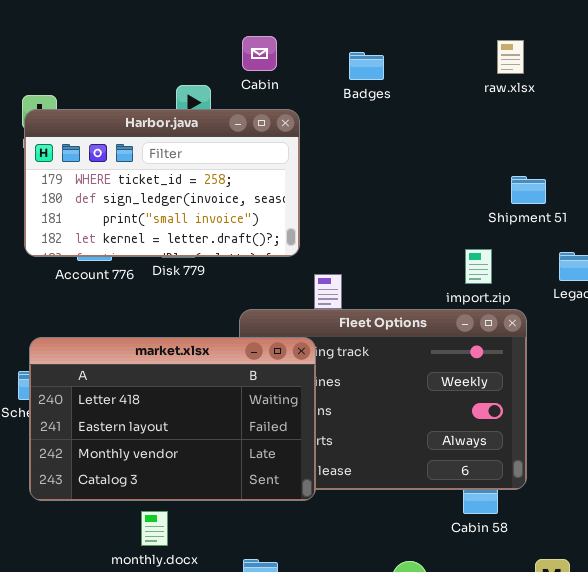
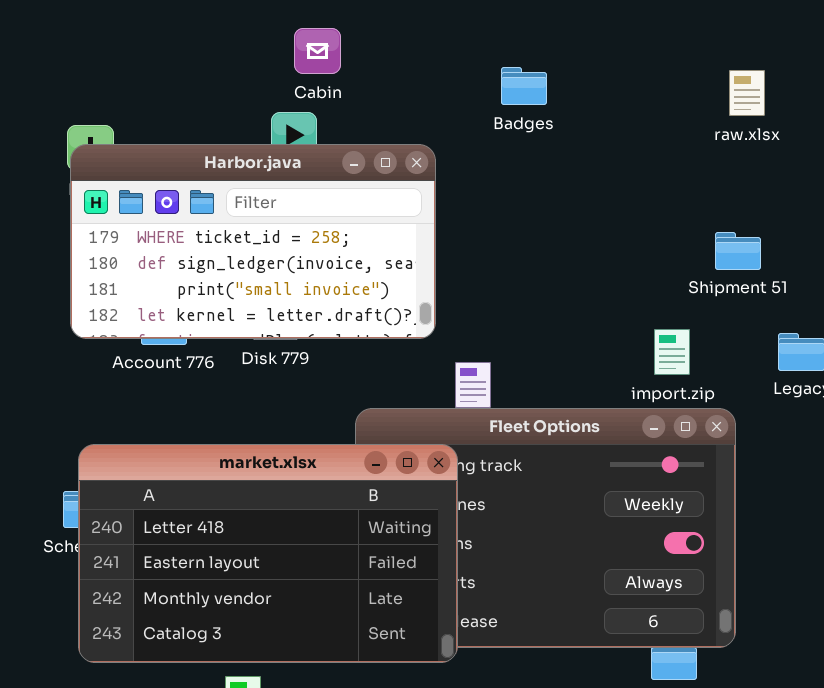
Cabin: [242,36,277,71] -> [294,28,341,74], moved
raw.xlsx: [497,40,524,74] -> [729,70,765,116], moved

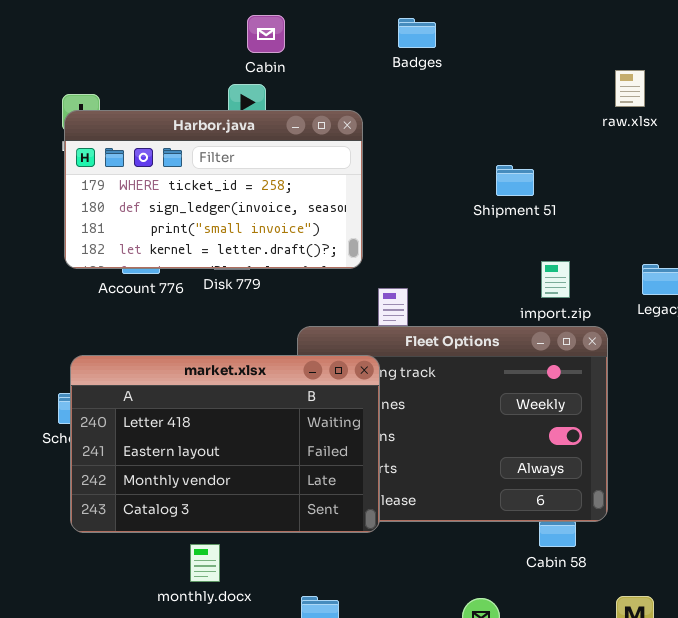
Badges: [501,67,547,105] -> [398,18,436,48], moved
raw.xlsx: [729,70,765,116] -> [615,70,645,107], moved
Shipment 51: [715,232,761,270] -> [496,165,534,196], moved

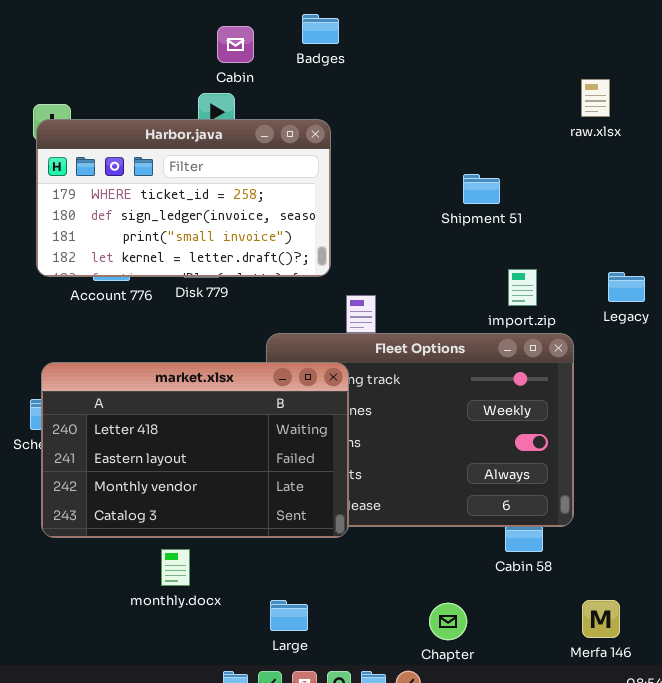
Badges: [398,18,436,48] -> [302,14,339,44], moved

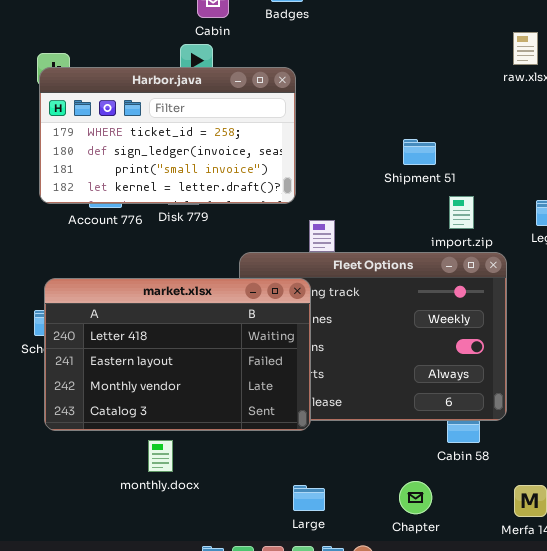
Shipment 51: [463,174,500,204] -> [403,139,436,165], moved
Large: [270,600,308,631] -> [293,485,325,511], moved
Chapter: [429,603,467,640] -> [399,481,432,514], moved

